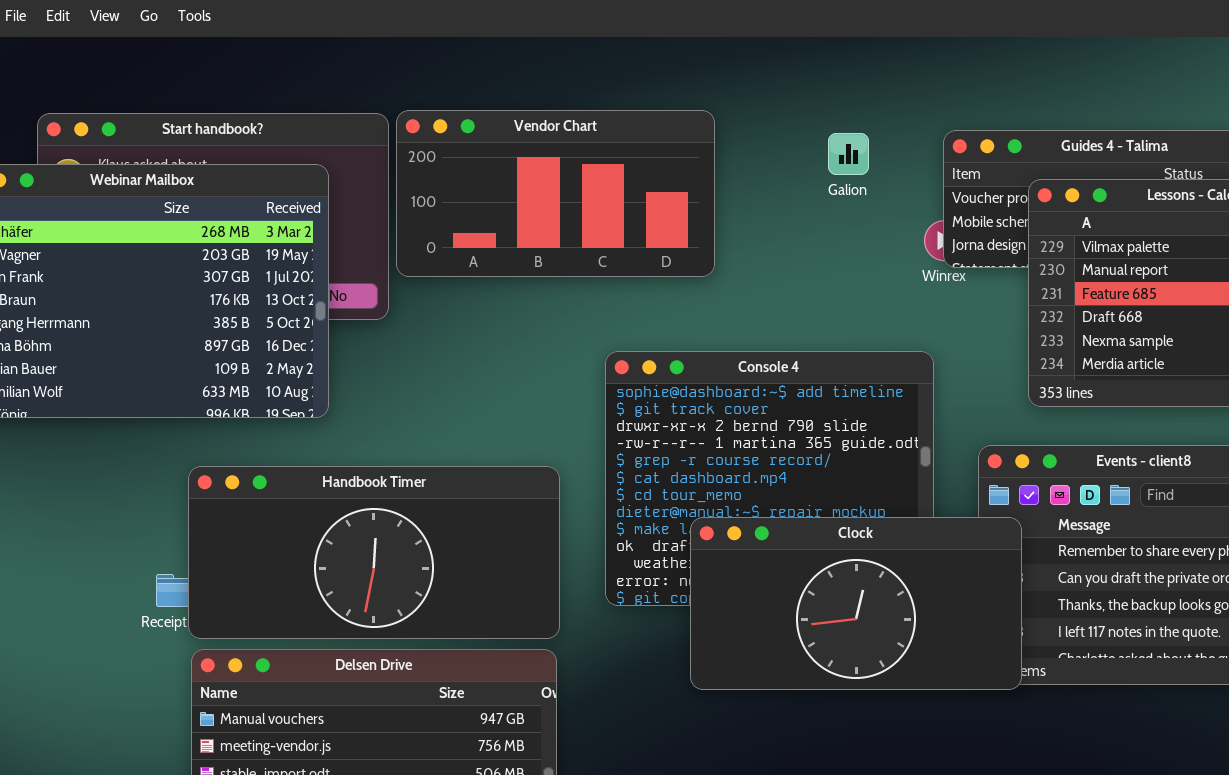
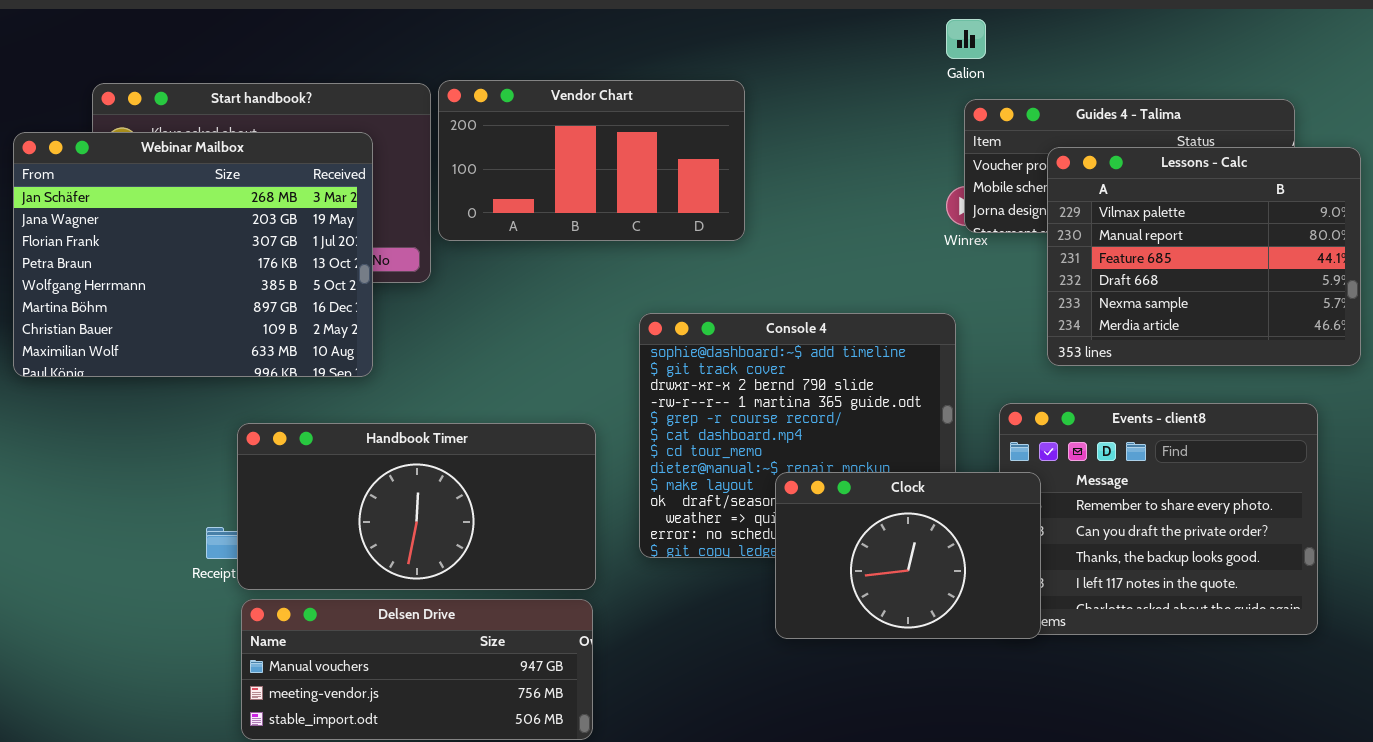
Galion: [828,133,869,175] -> [946,19,986,59], moved
Clock: [690,517,1022,690] -> [775,472,1041,639], resized

